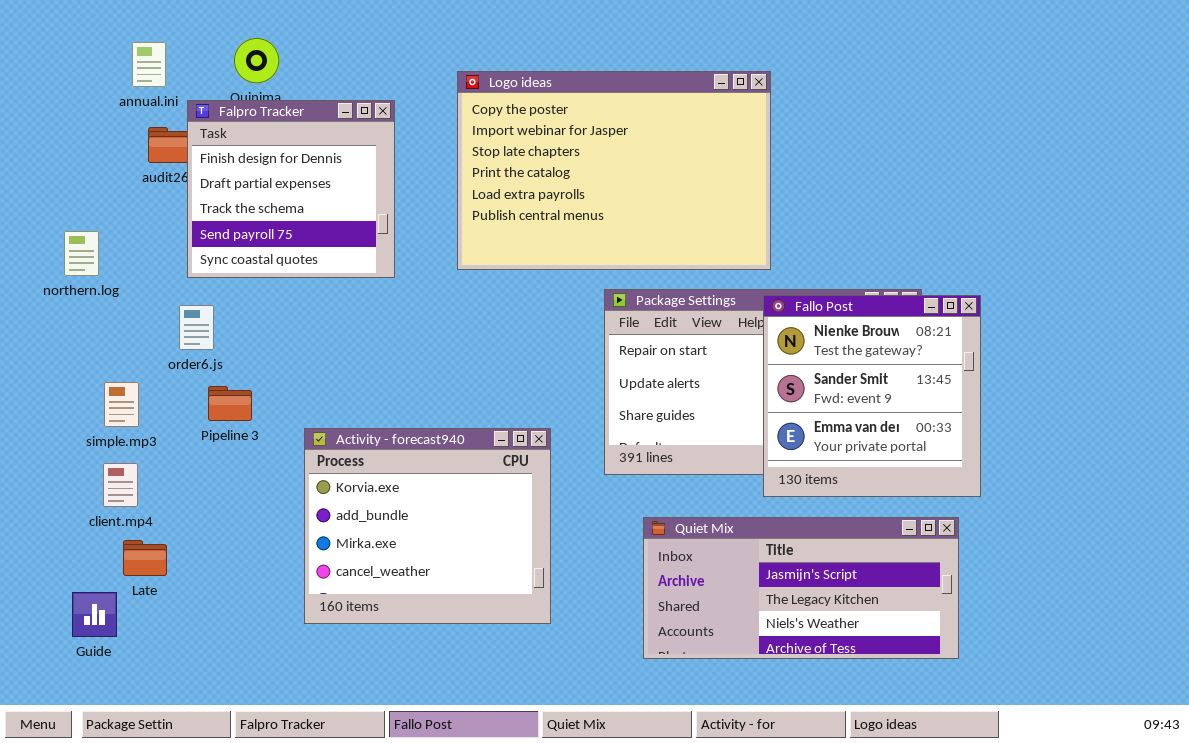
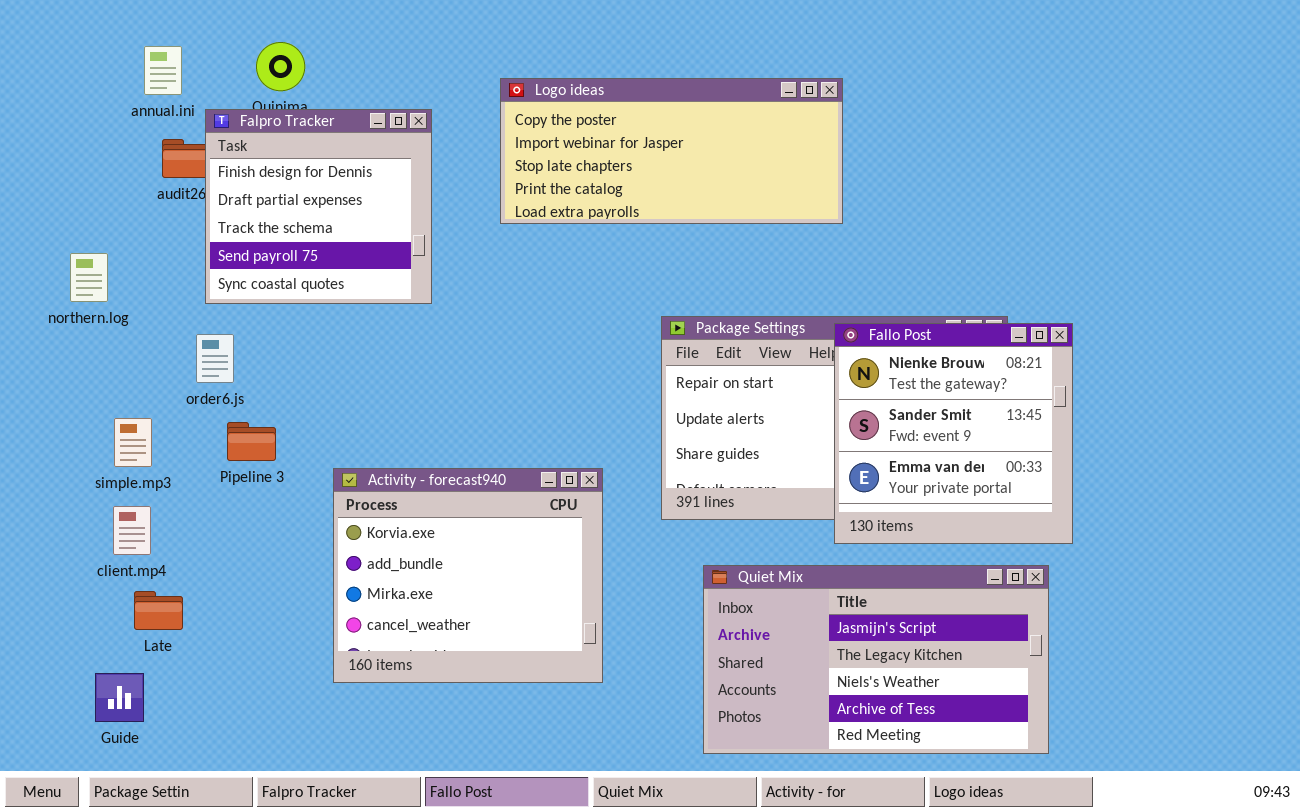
Logo ideas: [457,71,771,270] -> [500,78,843,224], resized
Quiet Mix: [643,517,959,659] -> [703,565,1049,754], resized
Guide: [72,592,117,637] -> [95,673,144,722], moved

